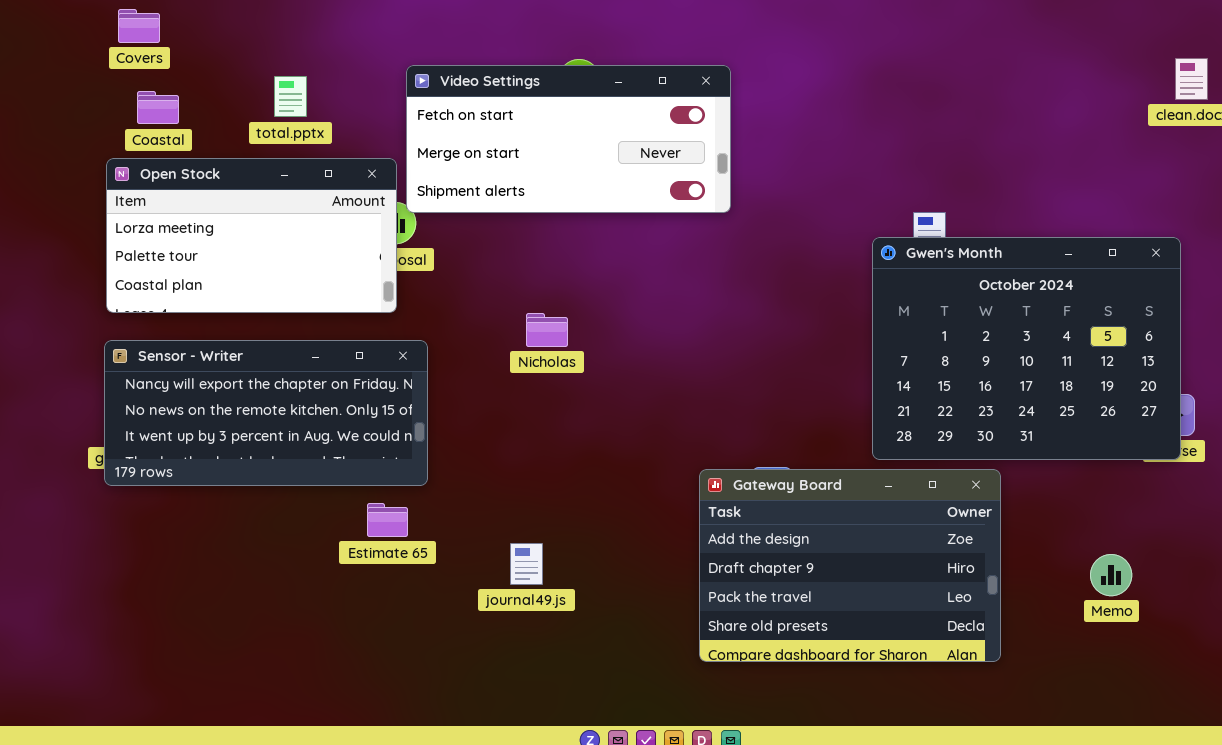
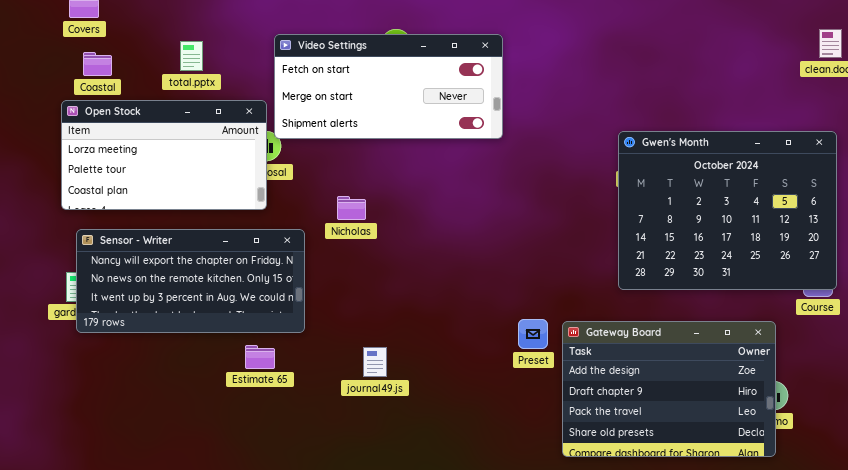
Gwen's Month: [872,237,1181,460] -> [618,131,837,290], moved
Nicholas: [526,313,568,347] -> [337,196,366,220], moved
Sensor - Writer: [104,340,428,486] -> [76,229,305,333], moved
Gateway Board: [699,469,1001,662] -> [562,321,776,457], moved
journal49.js: [510,543,543,585] -> [363,347,387,377], moved

